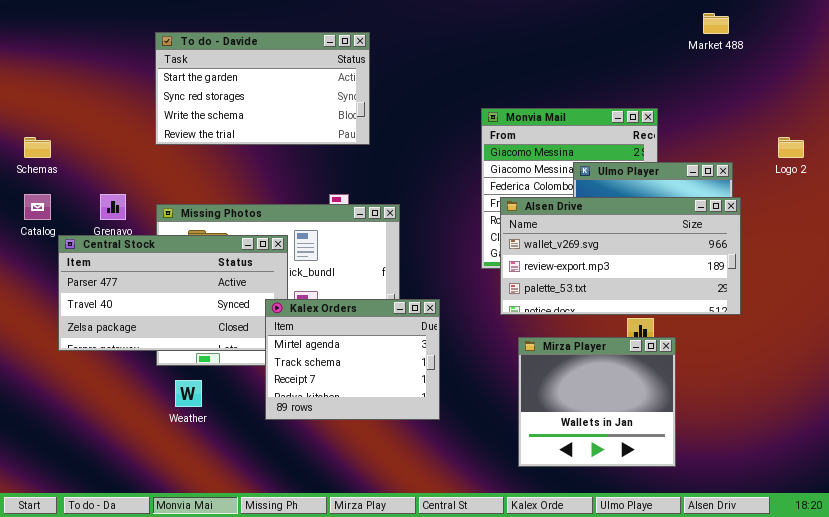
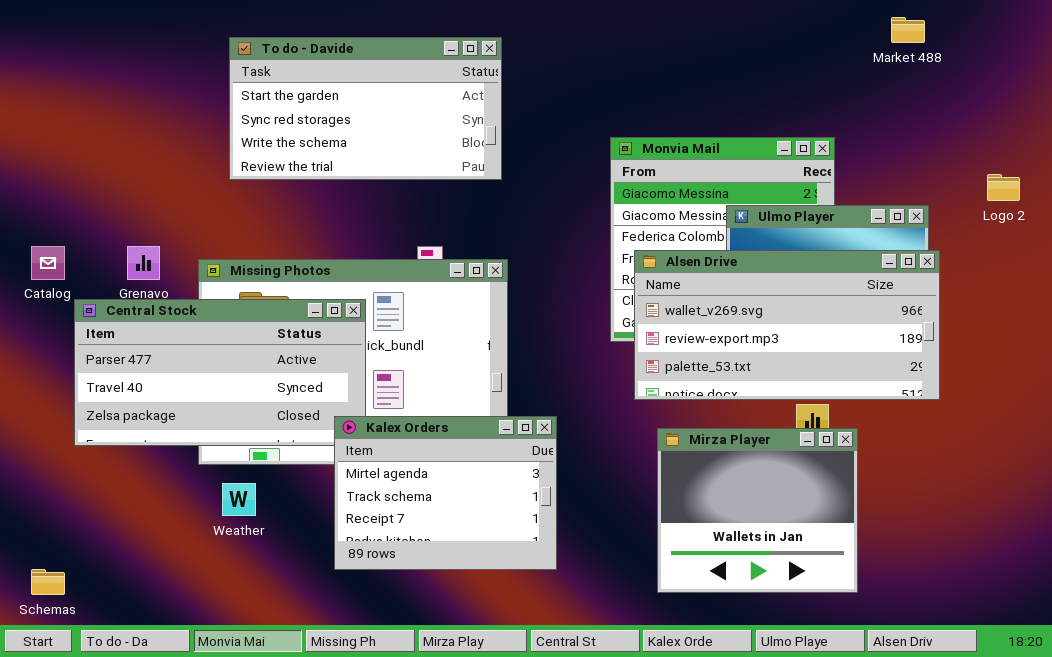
To do - Davide: [155,32,370,145] -> [229,37,502,180], moved
Schemas: [24,137,51,158] -> [31,569,65,595], moved
Kalex Orders: [265,299,440,420] -> [334,416,557,570], moved

